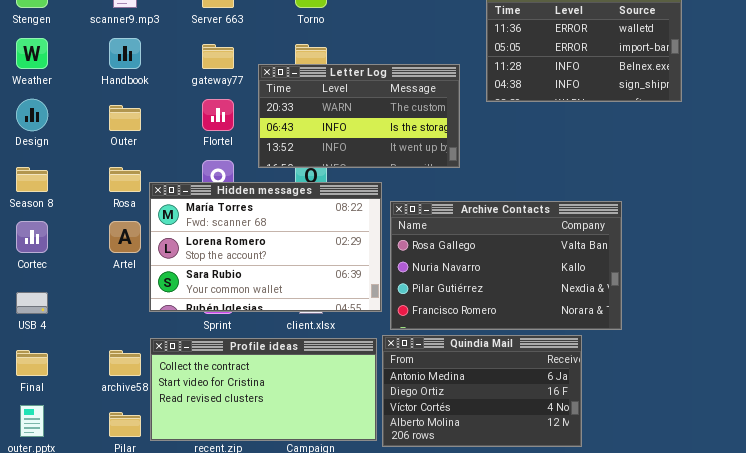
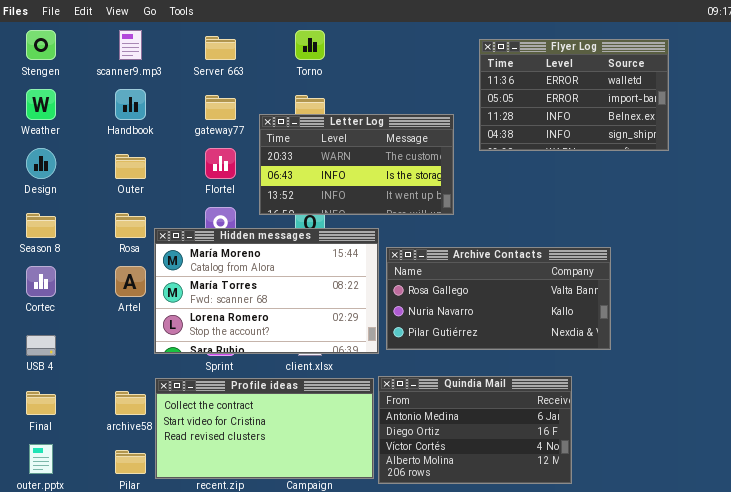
Hidden messages: [149,182,382,312] -> [154,228,379,354], scrolled up 1 row
Archive Contacts: [390,201,622,330] -> [386,247,611,350], resized

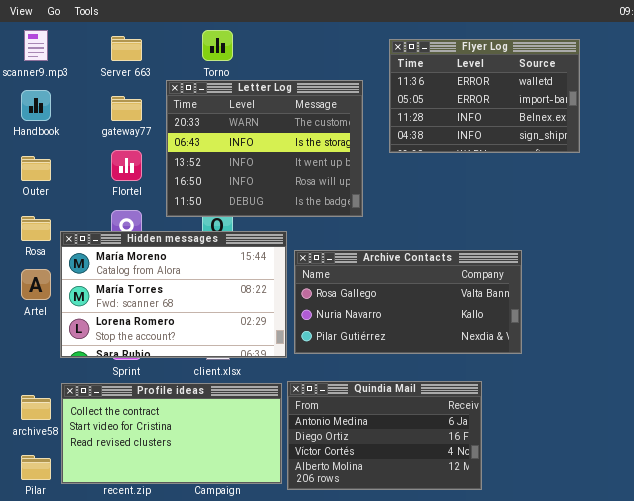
Letter Log: [259,114,454,215] -> [166,80,363,217], resized

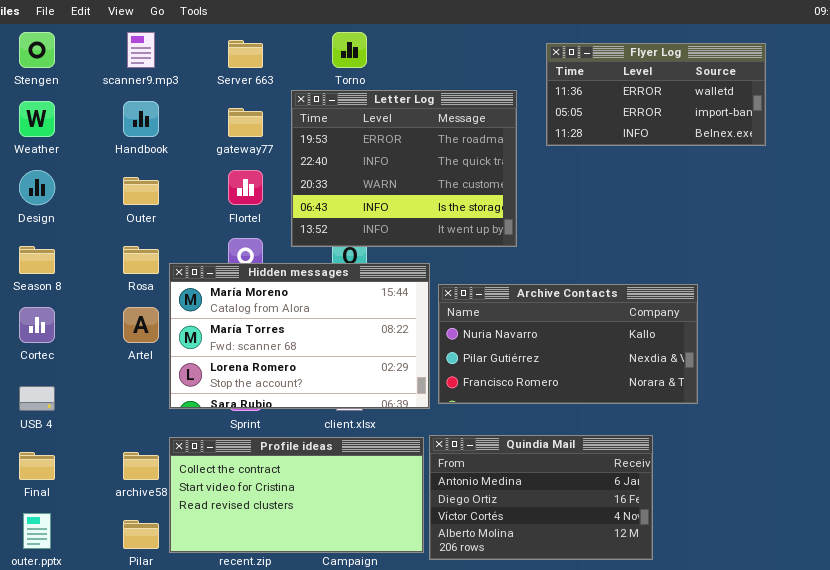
Flyer Log: [389,39,580,153] -> [546,43,766,146], resized
Letter Log: [166,80,363,217] -> [291,90,517,247], scrolled up 2 rows
Archive Contacts: [294,250,522,354] -> [438,284,698,404], scrolled down 1 row

